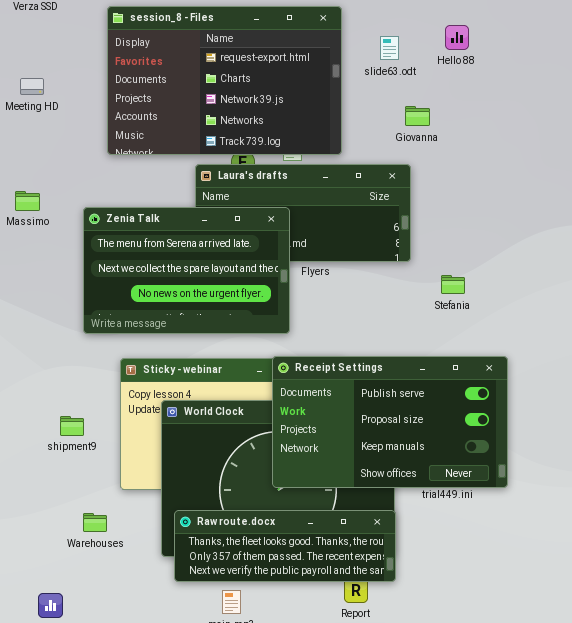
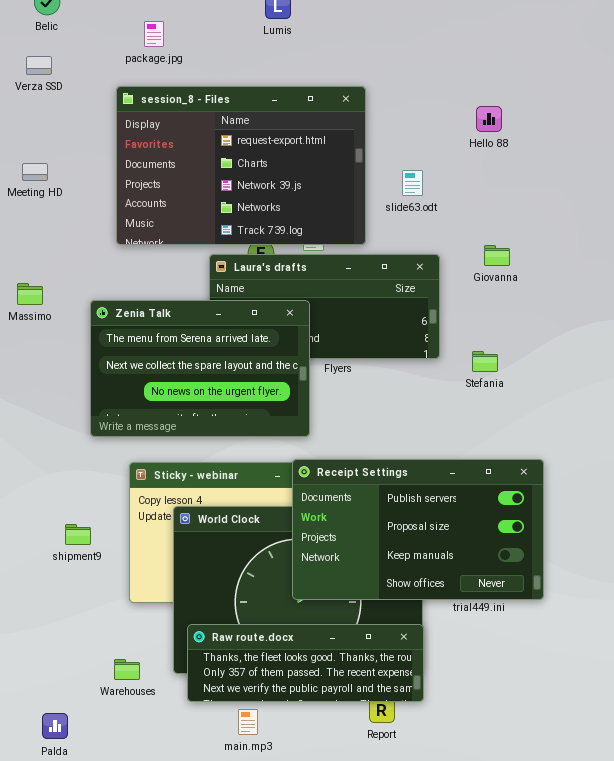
slide63.odt: [380,36,399,60] -> [402,170,423,196], moved
Giovanna: [405,106,430,126] -> [484,245,510,266], moved
Stefania: [441,275,465,294] -> [472,351,498,372], moved
Warehouses: [83,513,107,532] -> [114,659,140,680], moved

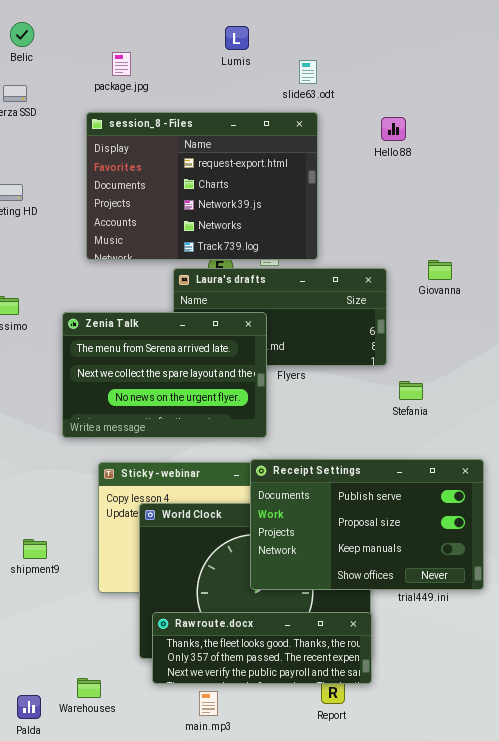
Hello 88: [476,106,502,132] -> [381,117,406,141], moved
slide63.odt: [402,170,423,196] -> [299,60,317,84], moved
Stefania: [472,351,498,372] -> [399,381,423,400], moved
shipment9: [65,524,91,545] -> [23,539,47,559], moved
Warehouses: [114,659,140,680] -> [77,678,101,698], moved

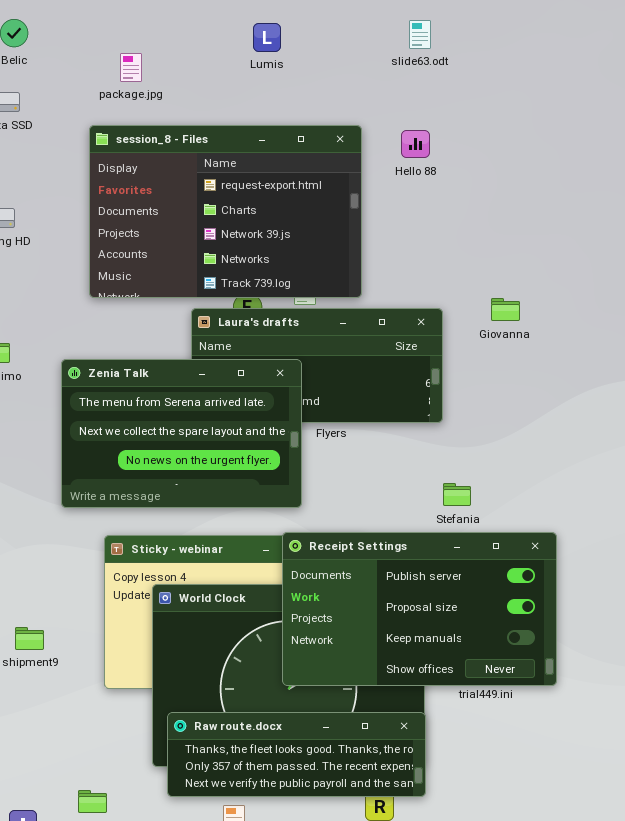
slide63.odt: [299,60,317,84] -> [409,20,431,49], moved
Hello 88: [381,117,406,141] -> [401,130,430,158], moved
Stefania: [399,381,423,400] -> [443,483,471,506], moved

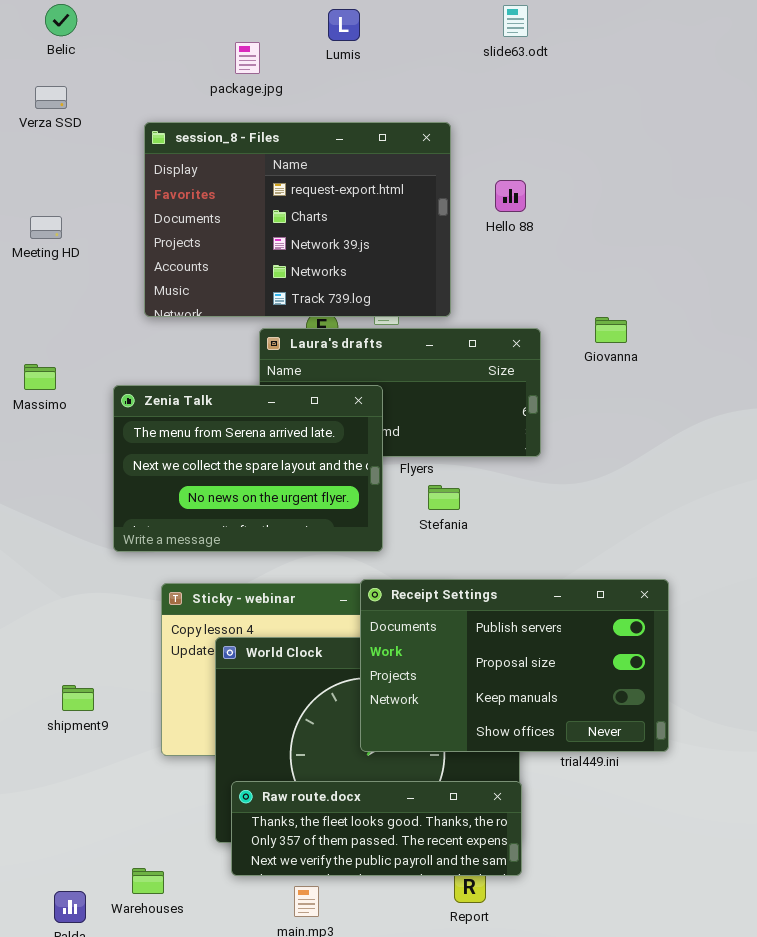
package.jpg: [120,53,142,82] -> [235,42,260,74], moved
Hello 88: [401,130,430,158] -> [495,180,526,212], moved
Stefania: [443,483,471,506] -> [428,485,460,510], moved

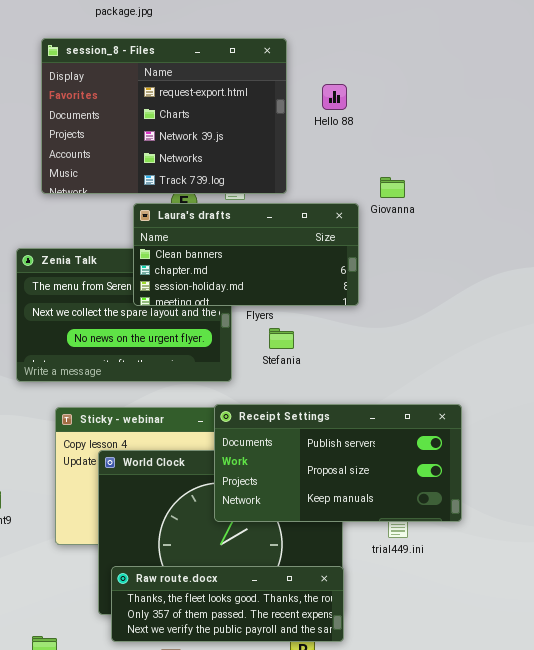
Giovanna: [595,317,627,343] -> [380,177,405,198], moved
Laura's drafts: [259,328,541,457] -> [133,203,359,306], raised
Receipt Settings: [360,579,669,752] -> [214,404,462,522], resized

